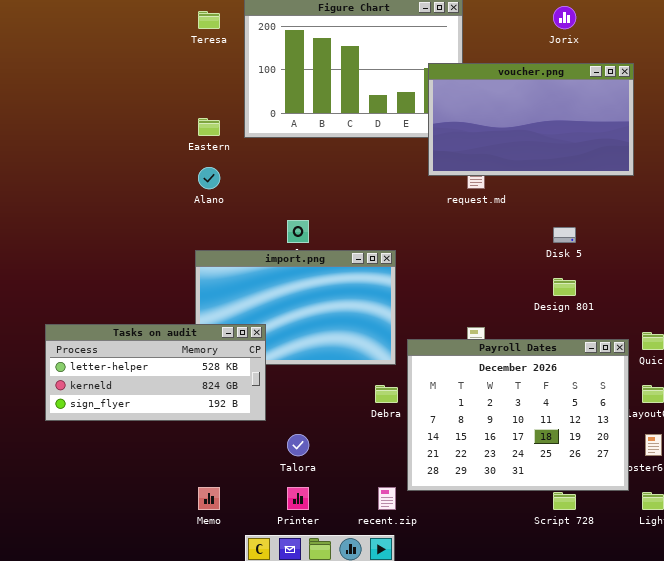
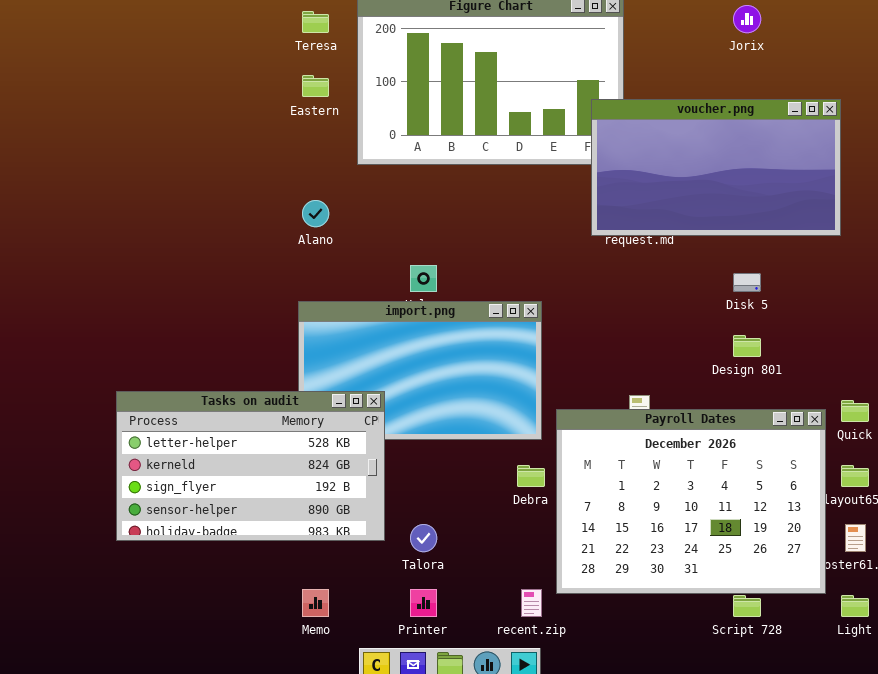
voucher.png: [428,63,634,176] -> [591,99,841,236], moved
Eastern: [198,118,220,136] -> [302,75,329,97], moved
Tasks on audit: [45,324,266,421] -> [116,391,385,541], resized

